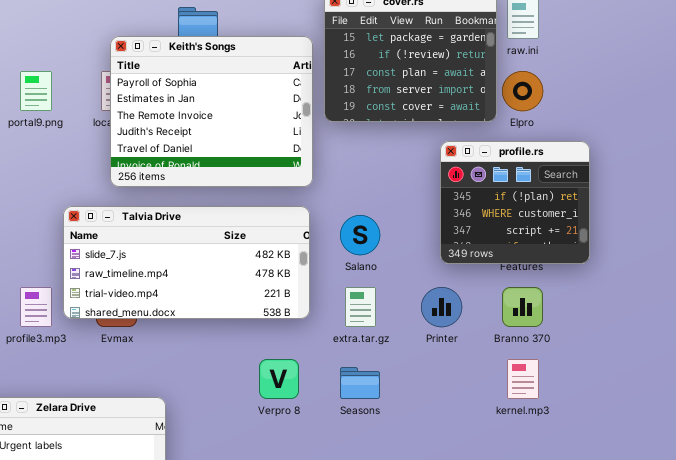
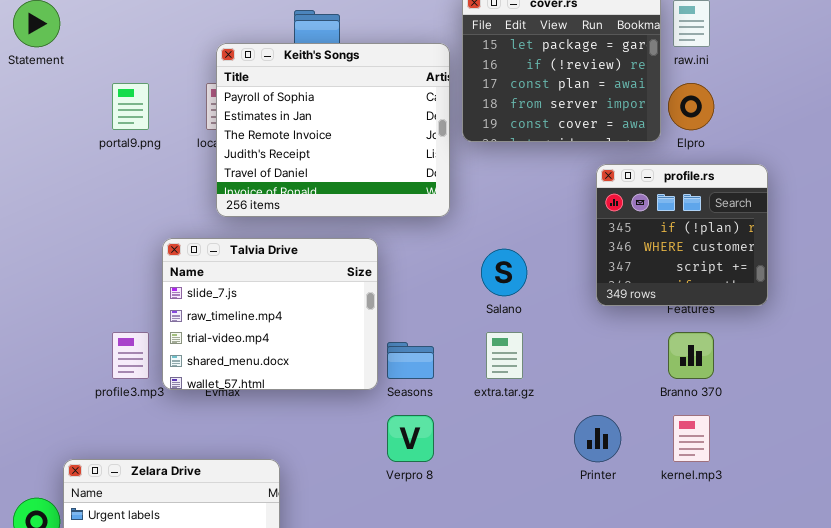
Talvia Drive: [63,206,310,319] -> [162,238,378,390], resized
Printer: [421,287,462,327] -> [574,415,621,462], moved
Seasons: [340,367,380,399] -> [387,342,434,379], moved

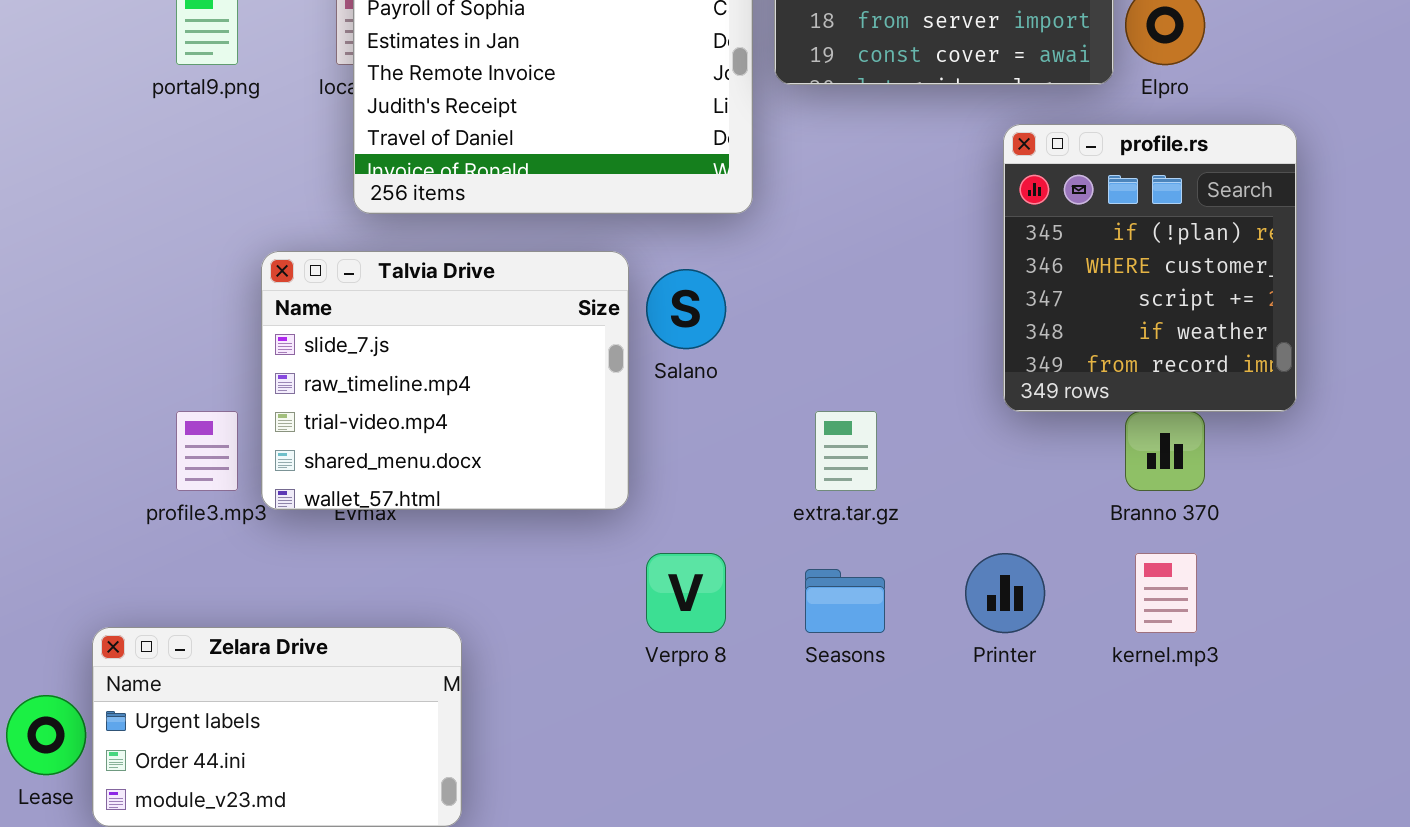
profile.rs: [596,164,768,306] -> [1003,124,1297,412], resized
Salano: [481,249,527,296] -> [646,269,726,349], moved
Seasons: [387,342,434,379] -> [805,569,885,633], moved

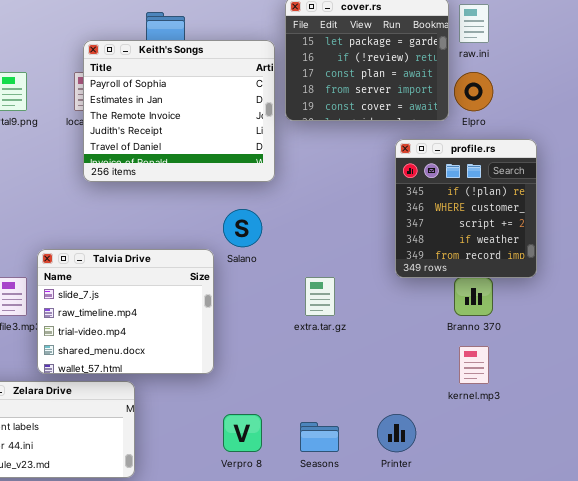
Talvia Drive: [261,251,629,510] -> [37,249,214,374], moved
Verpro 8: [646,553,726,633] -> [223,414,262,452], moved
Printer: [965,553,1045,633] -> [377,414,416,452], moved
Seasons: [805,569,885,633] -> [300,422,339,452], moved

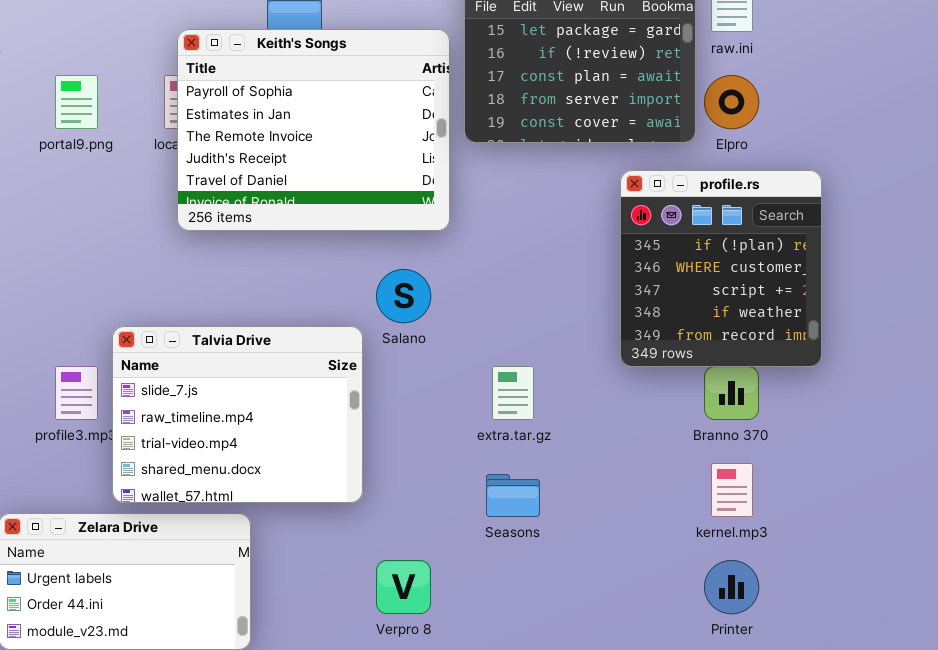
Printer: [377,414,416,452] -> [704,560,759,614], moved
Seasons: [300,422,339,452] -> [486,474,540,517], moved

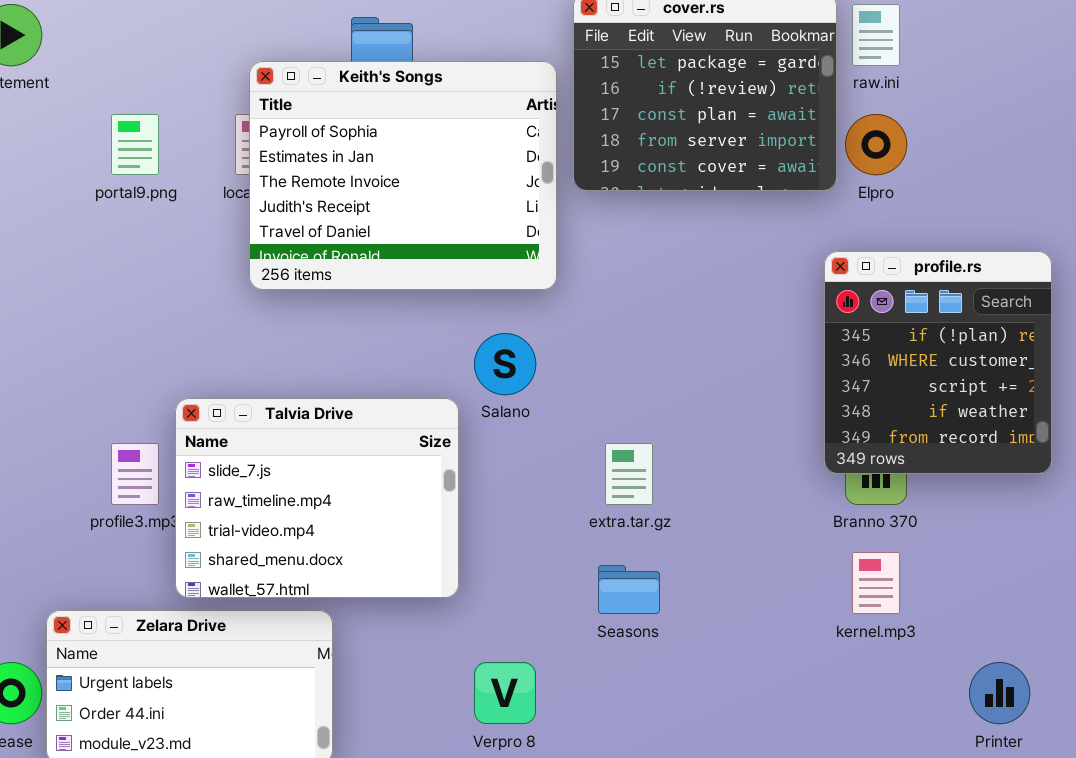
profile.rs: [620,170,822,367] -> [824,251,1052,474], moved
Printer: [704,560,759,614] -> [969,662,1030,724], moved

